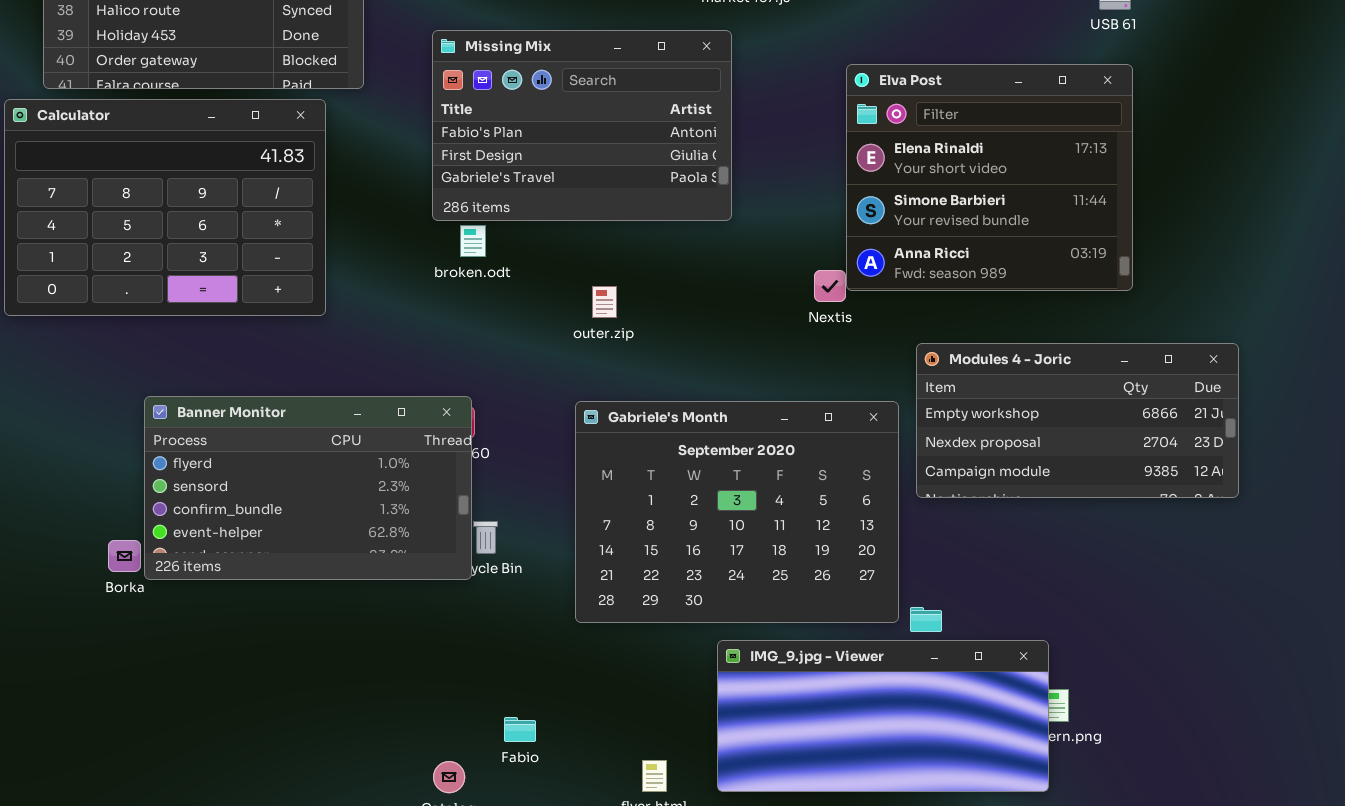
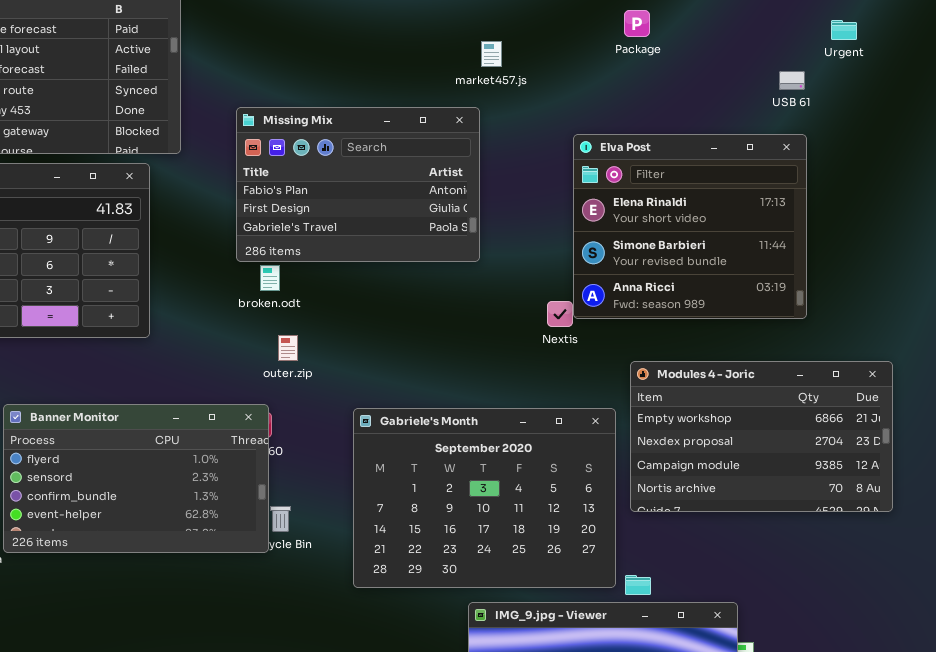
outer.zip: [592,286,617,318] -> [278,335,298,361], moved
Modules 4 - Joric: [916,343,1239,498] -> [630,361,893,512], resized

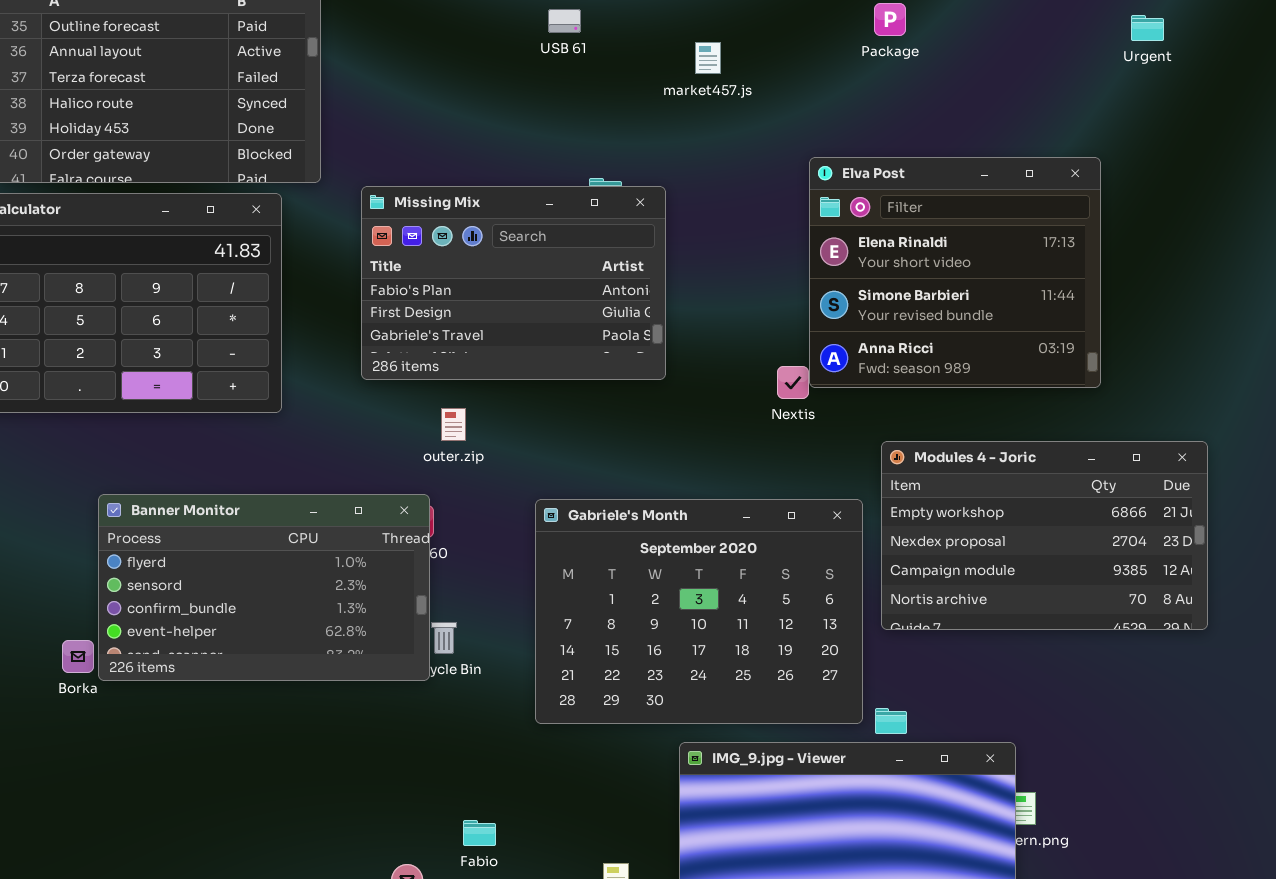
USB 61: [779,71,805,90] -> [548,9,581,33], moved
Missing Mix: [236,107,480,262] -> [361,186,666,380], moved

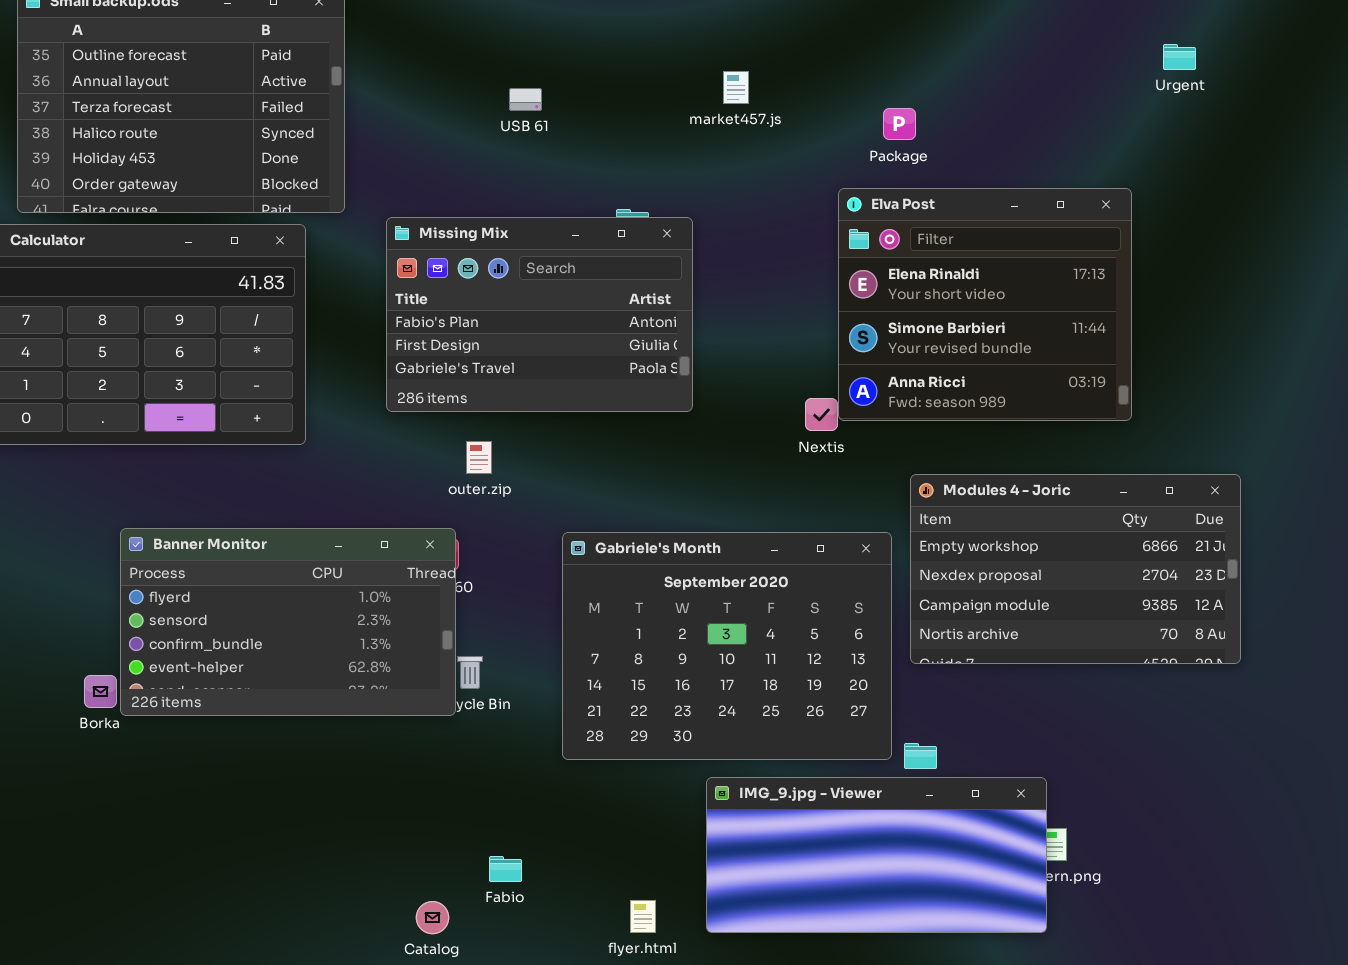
Package: [874,3,906,36] -> [883,108,916,140], moved
USB 61: [548,9,581,33] -> [509,88,542,111], moved

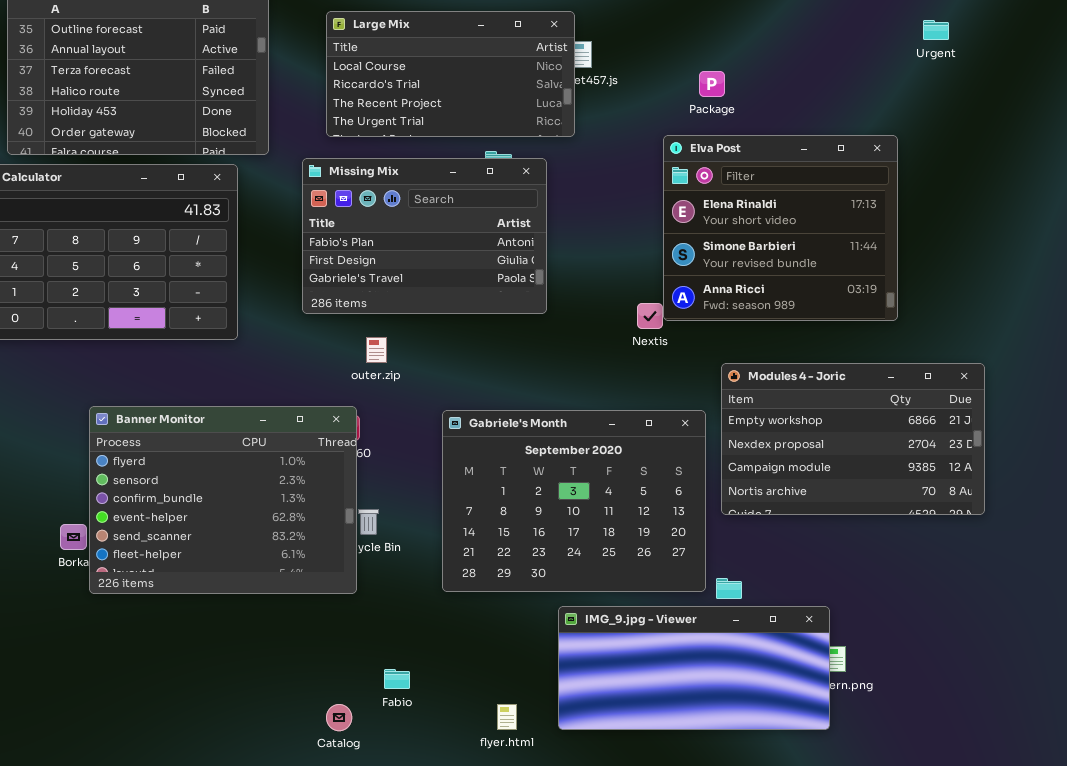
Large Mix: none -> [326,11,575,137], opened
Banner Monitor: [120,528,456,716] -> [89,406,357,594], resized

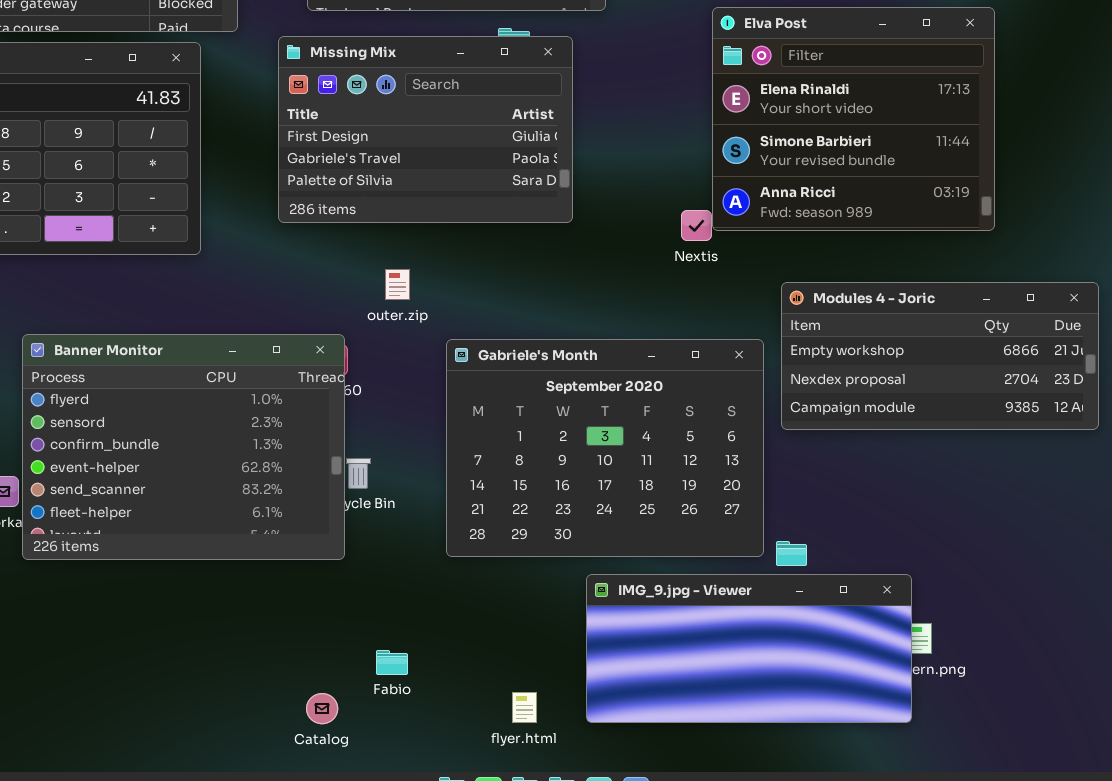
Missing Mix: [302,158,547,314] -> [278,36,573,223], scrolled down 1 row
outer.zip: [366,337,387,363] -> [385,269,410,300], moved
Modules 4 - Joric: [721,363,985,515] -> [781,282,1099,430], resized

